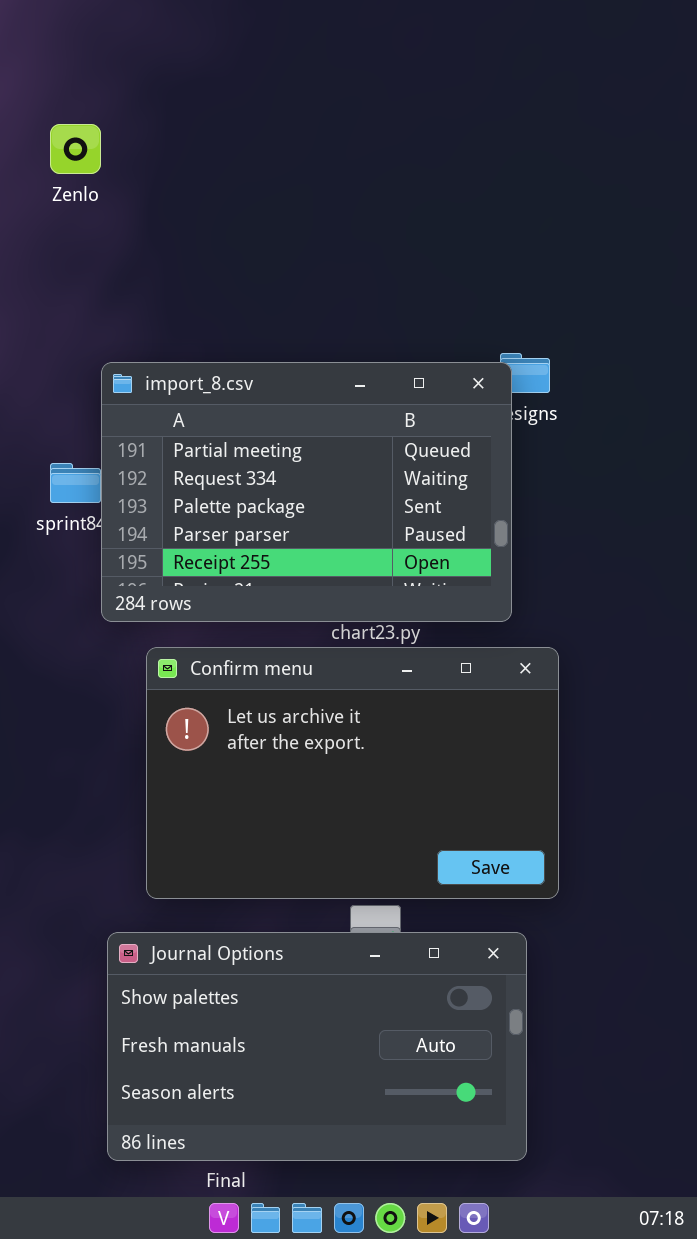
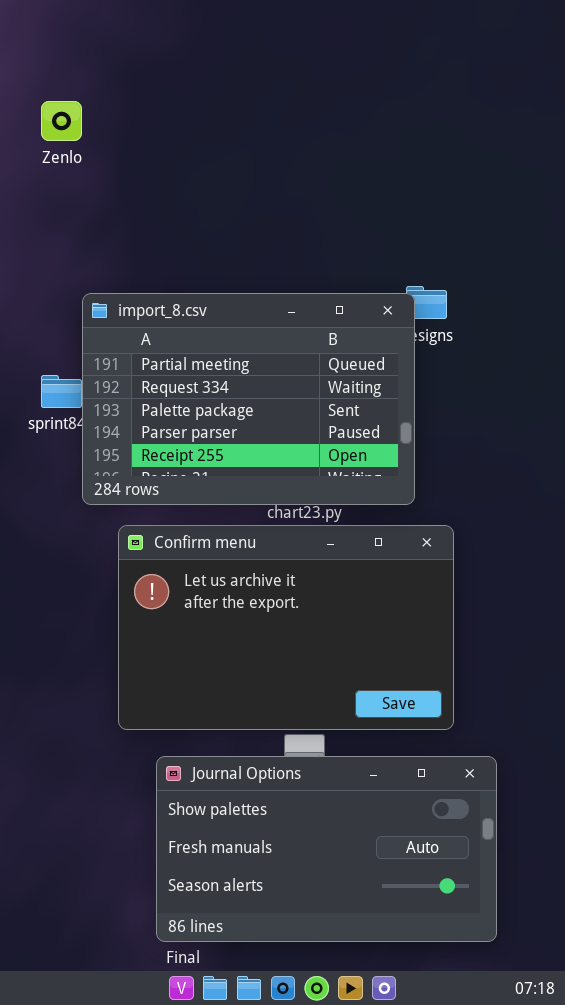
Journal Options: [107,932,527,1161] -> [156,756,497,942], moved

